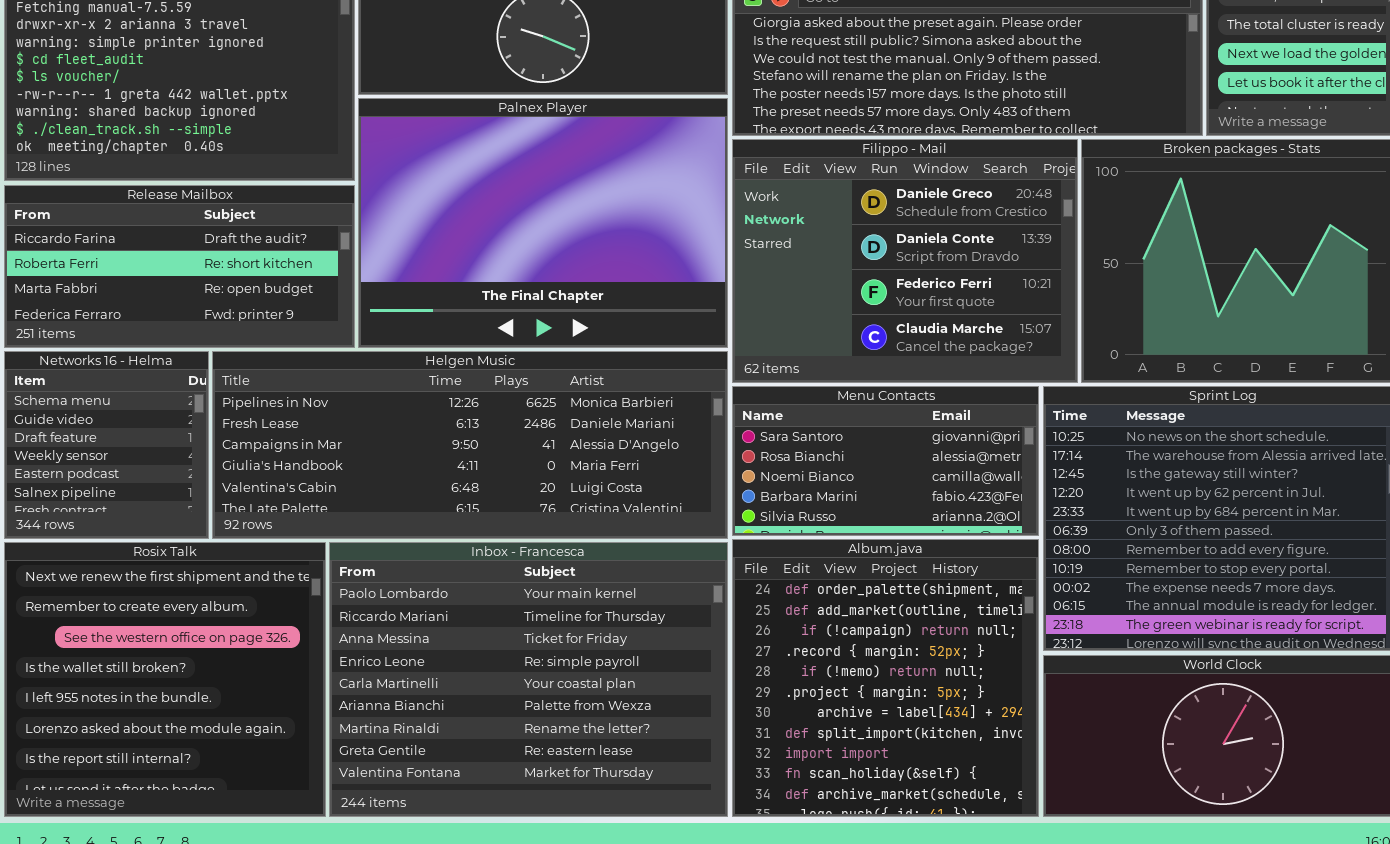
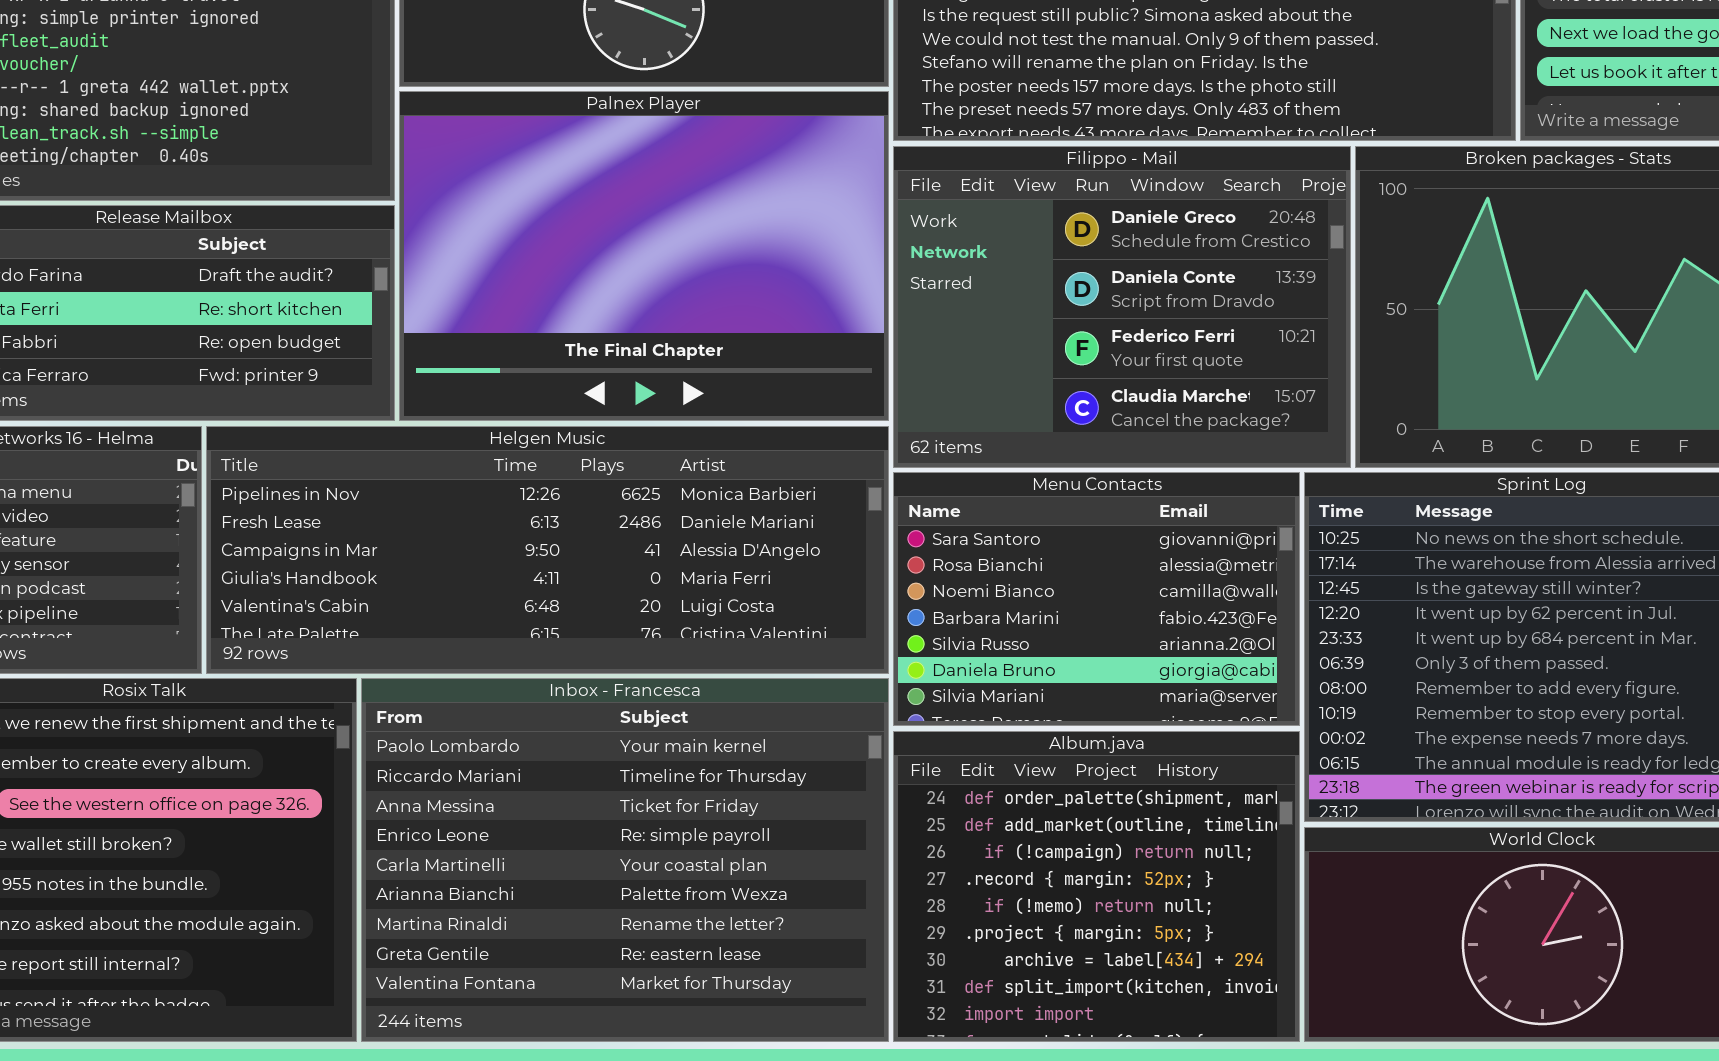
Menu Contacts: [732,386,1039,536] -> [893,472,1300,726], resized
Album.java: [732,539,1039,817] -> [893,731,1300,1042], resized

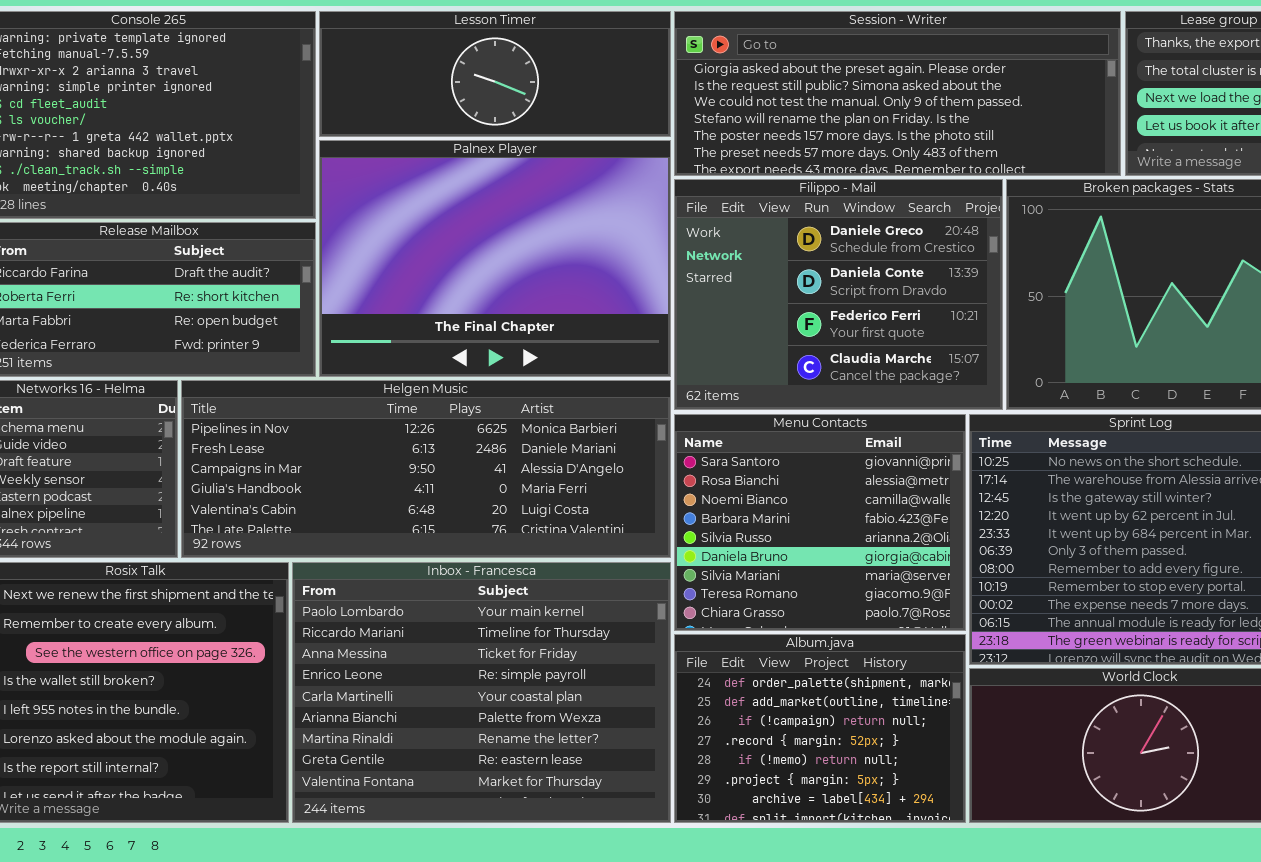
Menu Contacts: [893,472,1300,726] -> [674,414,966,631], resized
Album.java: [893,731,1300,1042] -> [674,634,966,823], resized

